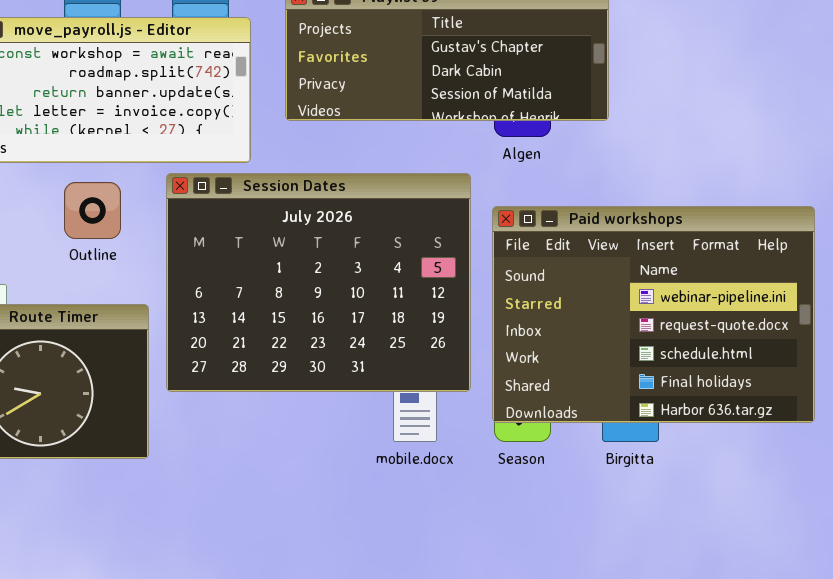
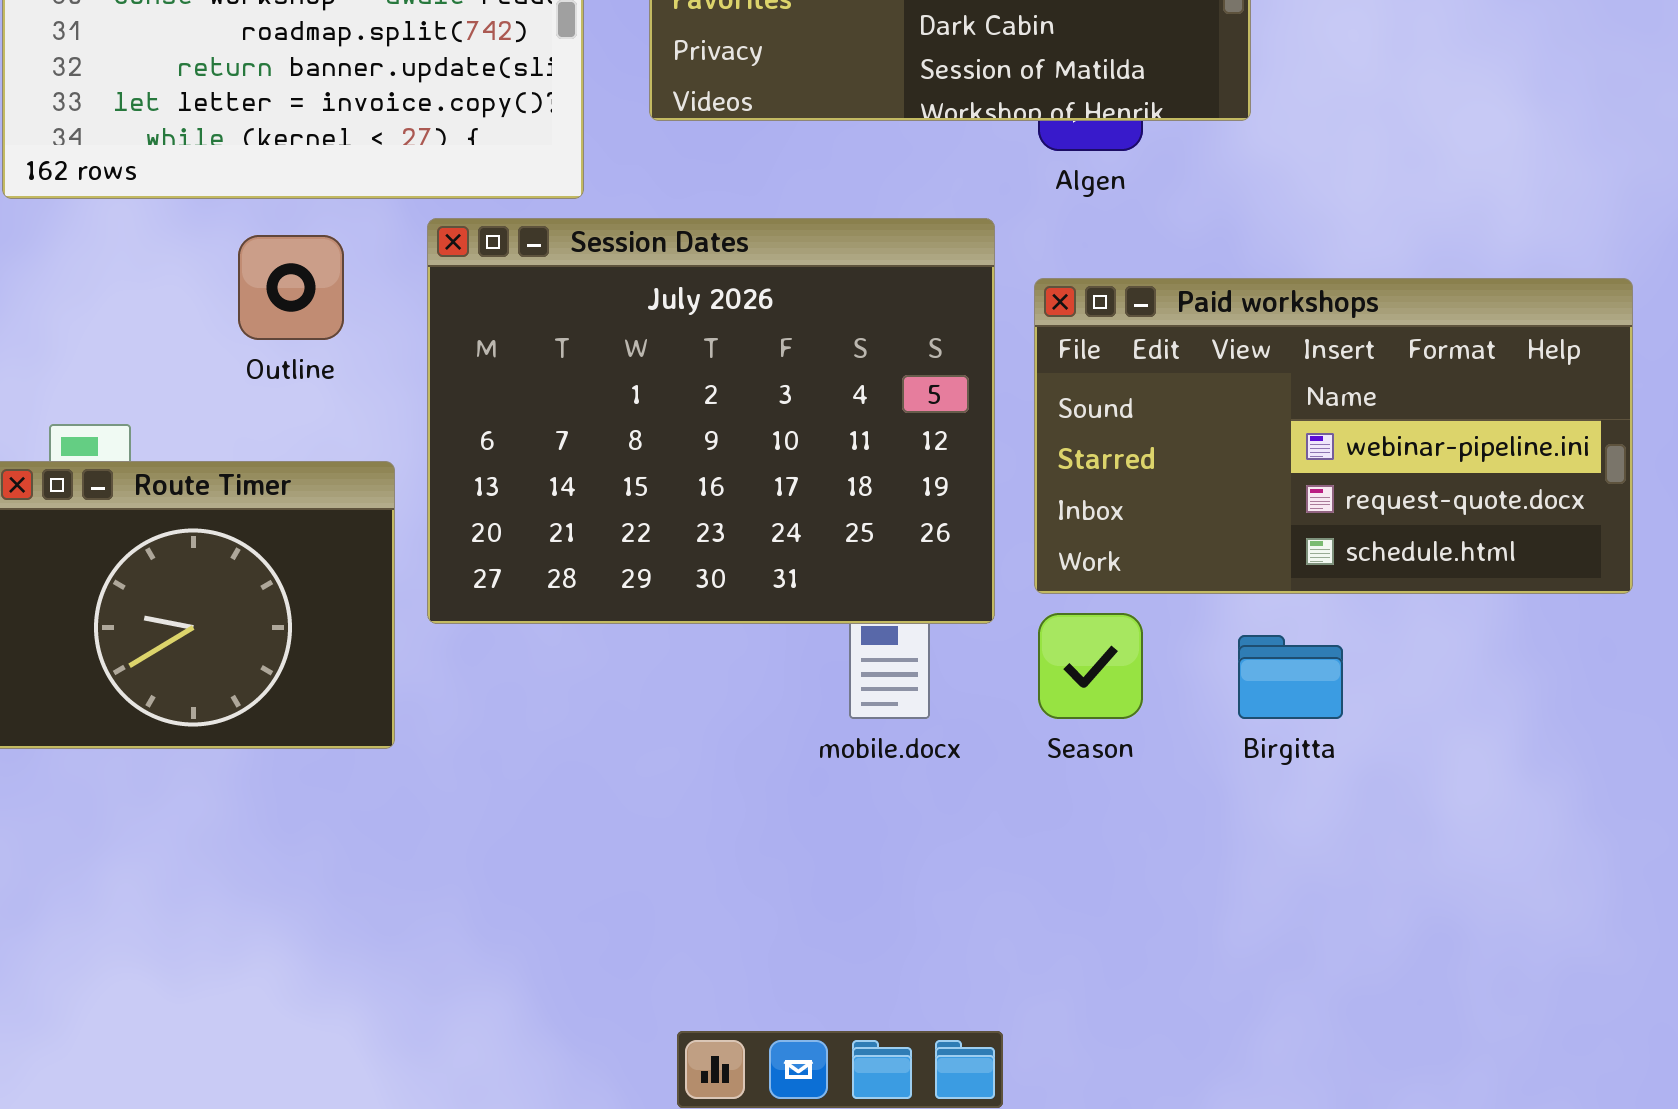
Paid workshops: [492,206,815,423] -> [1034,278,1633,594], resized

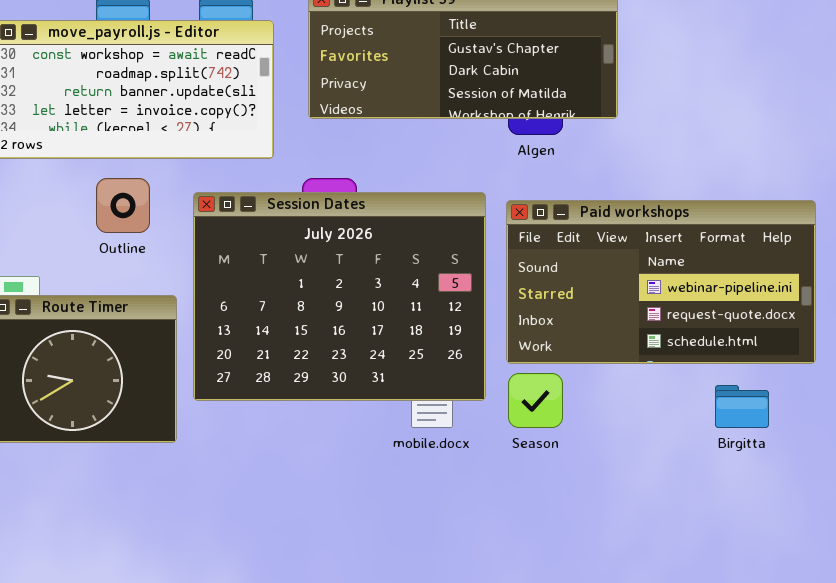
Session Dates: [427,218,995,624] -> [193,192,486,401], moved
Birgitta: [1238,635,1343,719] -> [715,385,769,428], moved

